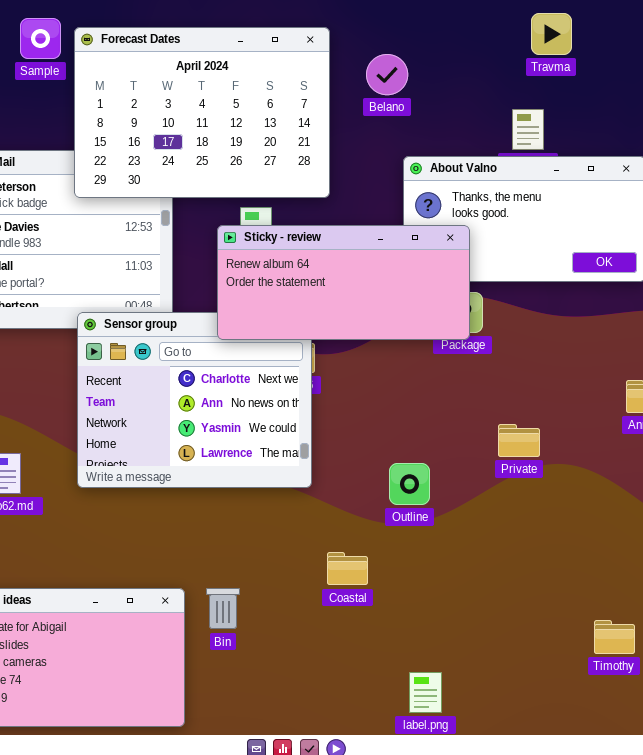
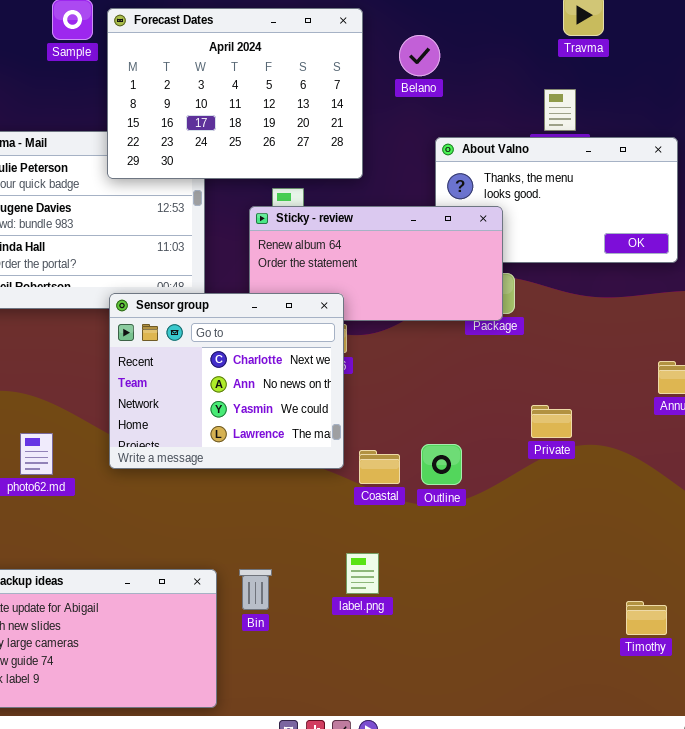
Sensor group: [77,312,312,488] -> [109,293,344,469], raised
Coastal: [327,552,368,585] -> [359,450,400,484], moved
label.png: [409,672,442,713] -> [346,553,379,594], moved

